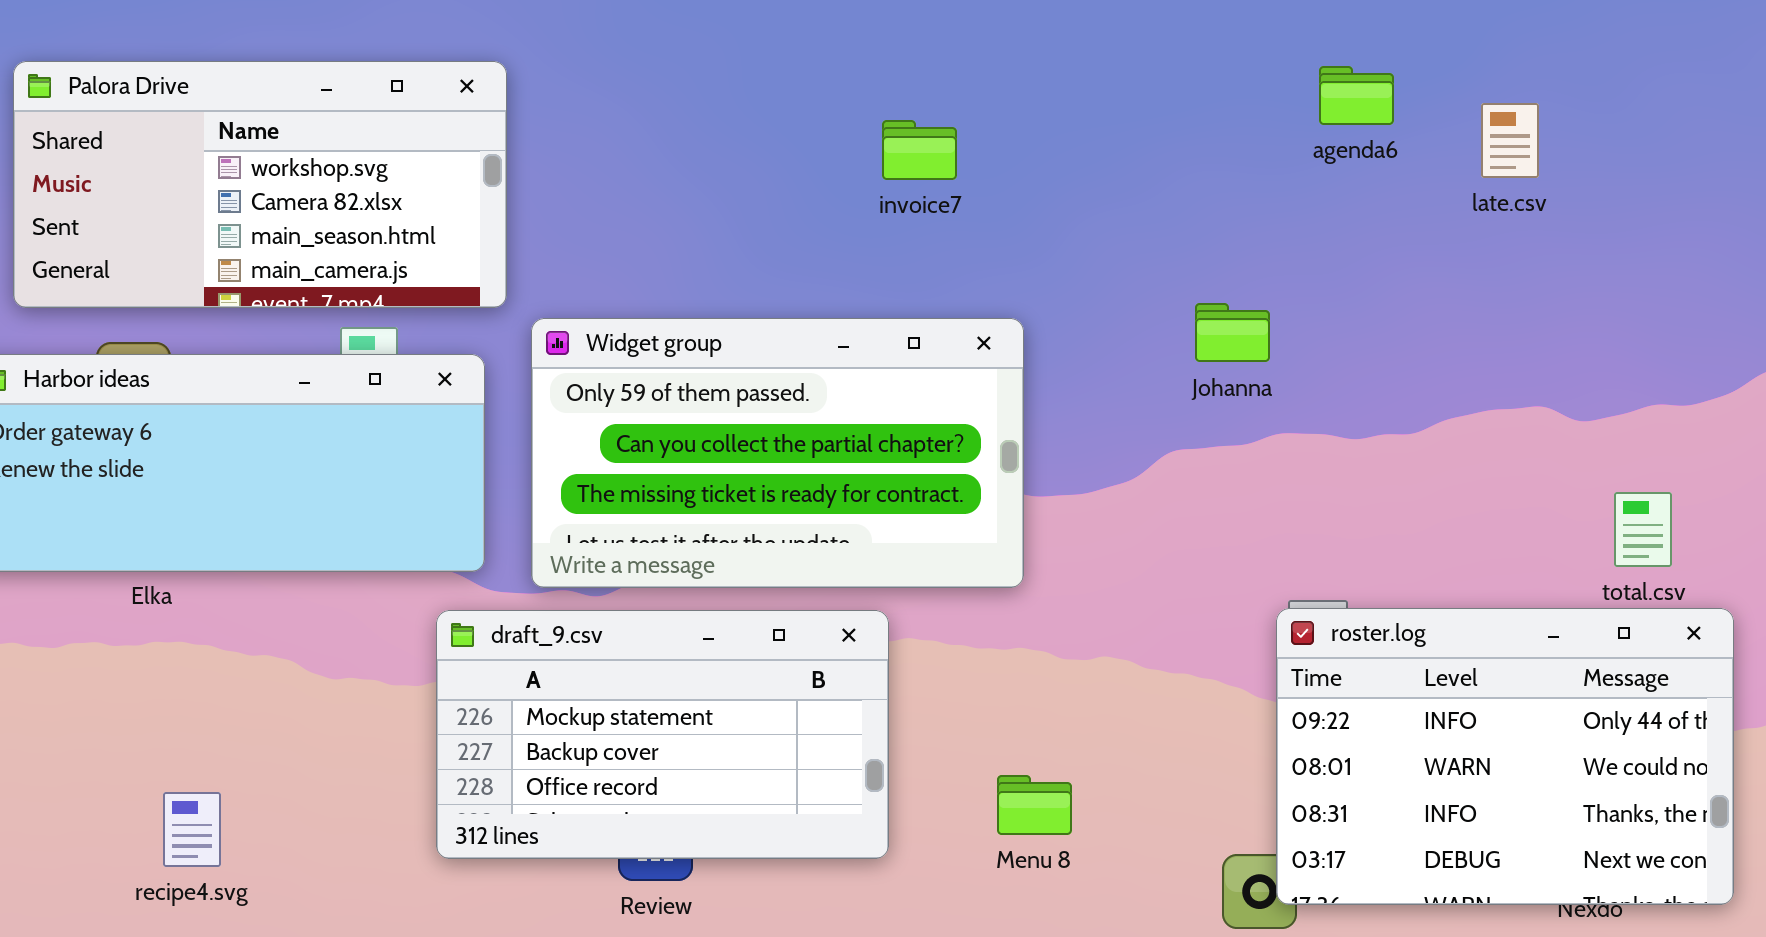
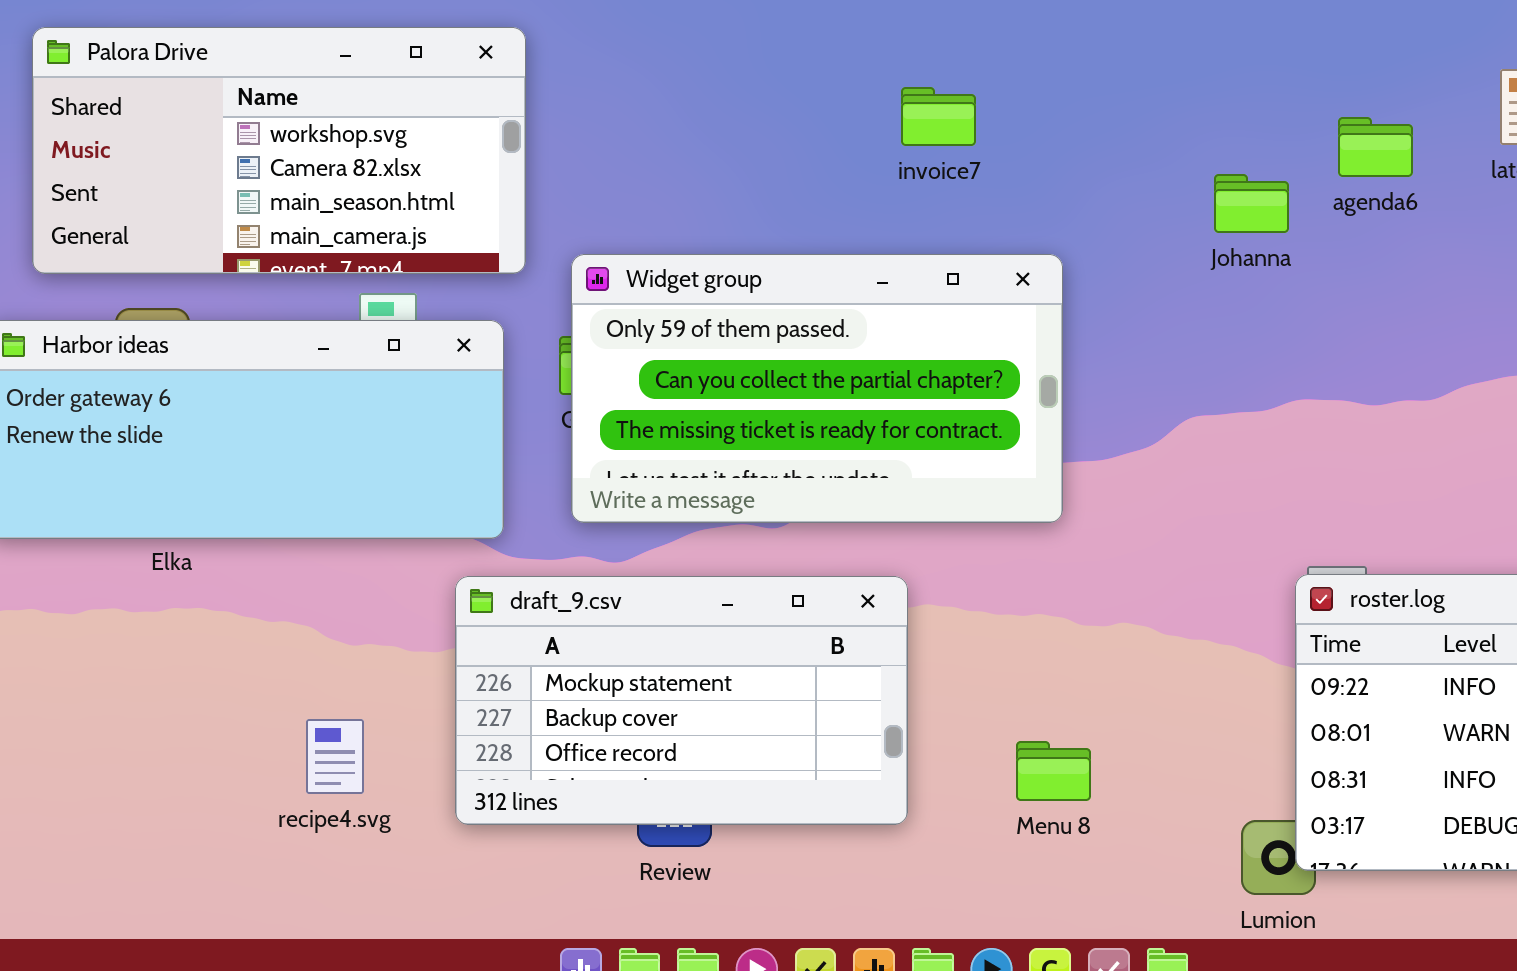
agenda6: [1319,66,1394,125] -> [1338,117,1413,177], moved
Johanna: [1195,303,1270,362] -> [1214,174,1289,233], moved
Widget group: [531,318,1024,588] -> [571,254,1063,523], moved
recipe4.svg: [163,792,221,867] -> [306,719,364,794], moved

